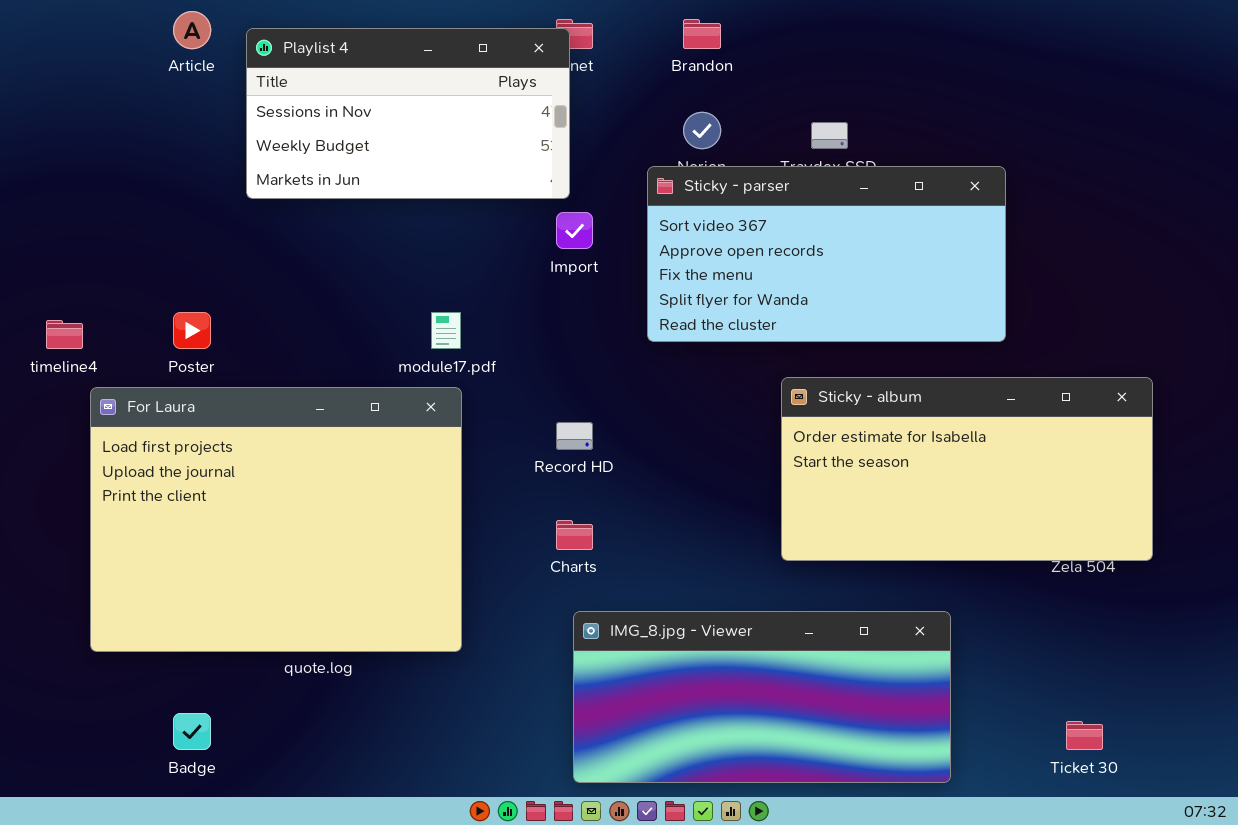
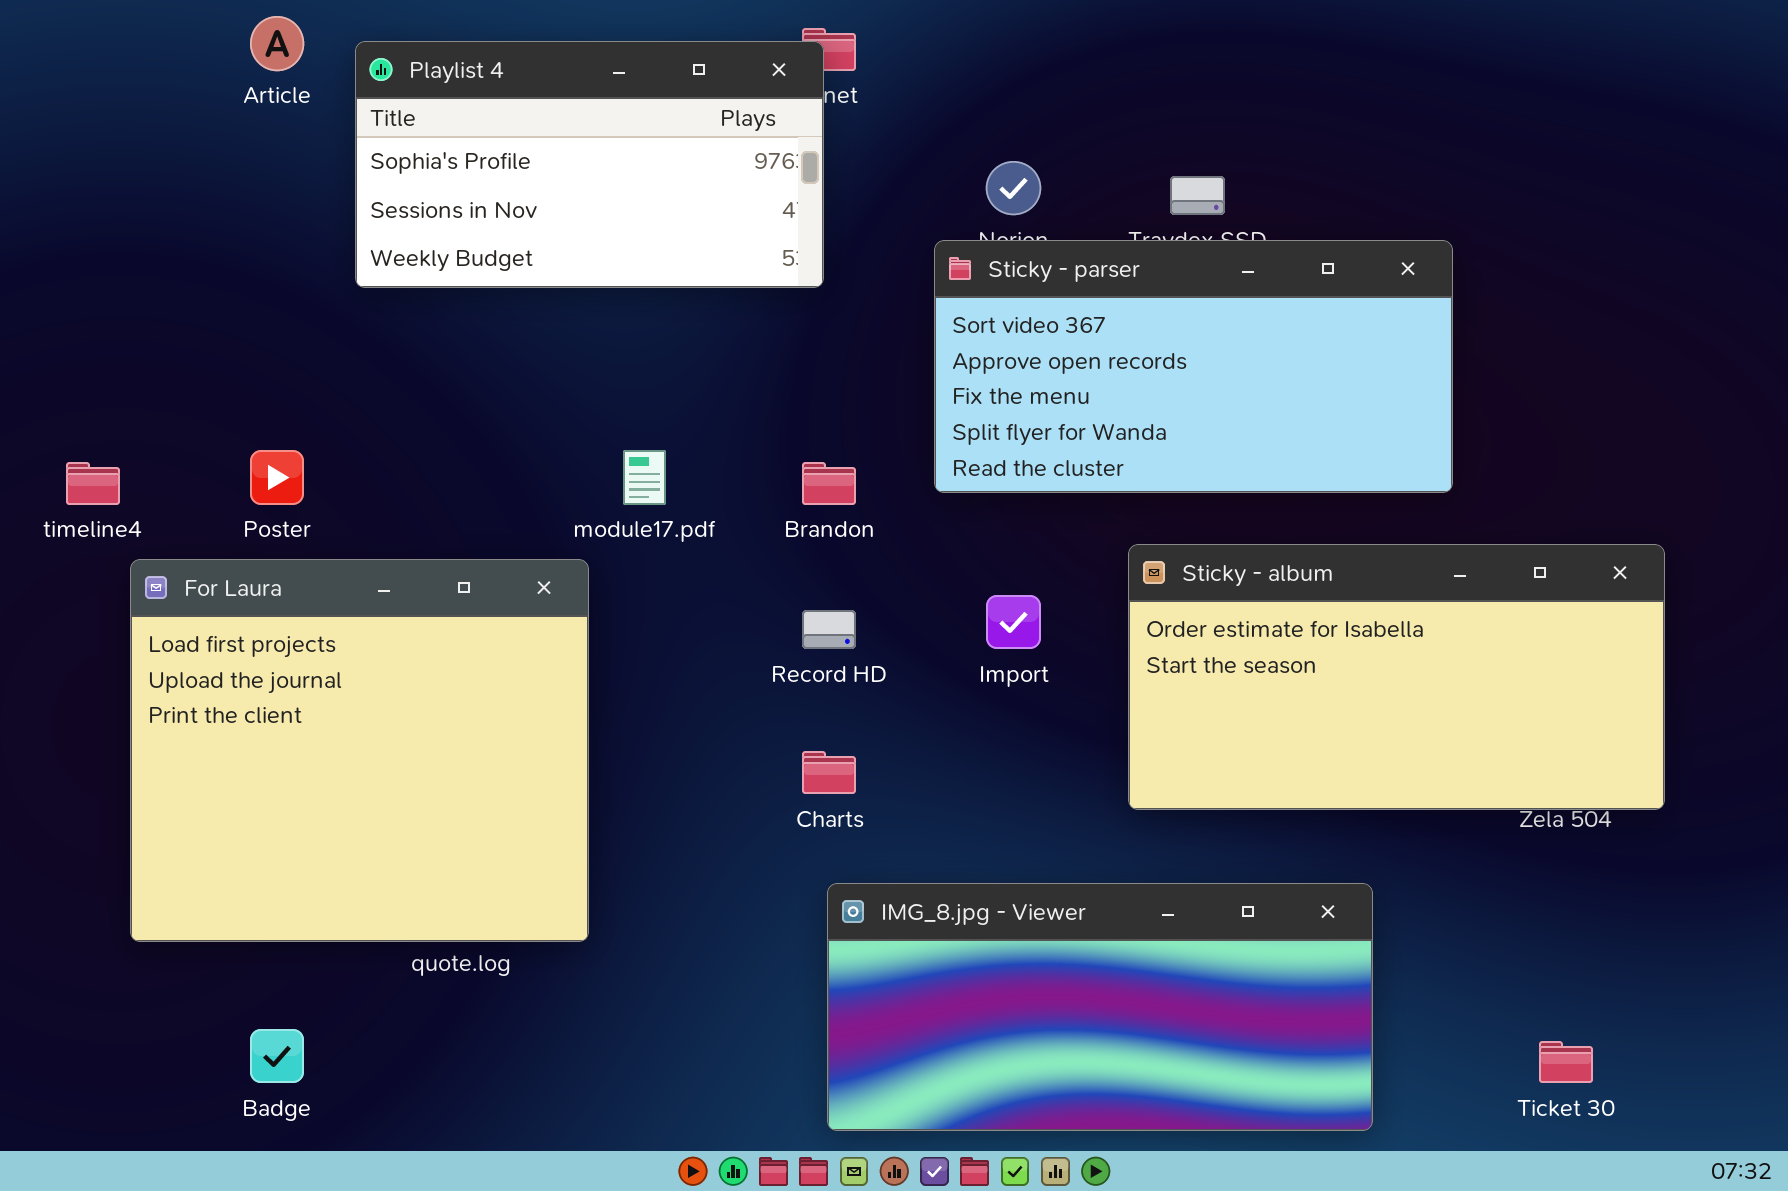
Brandon: [683,19,721,49] -> [802,462,856,505], moved
Playlist 4: [246,28,570,199] -> [355,41,824,288], scrolled up 1 row
Import: [556,212,593,249] -> [986,595,1041,649], moved
For Laura: [90,387,462,652] -> [130,559,589,942], resized

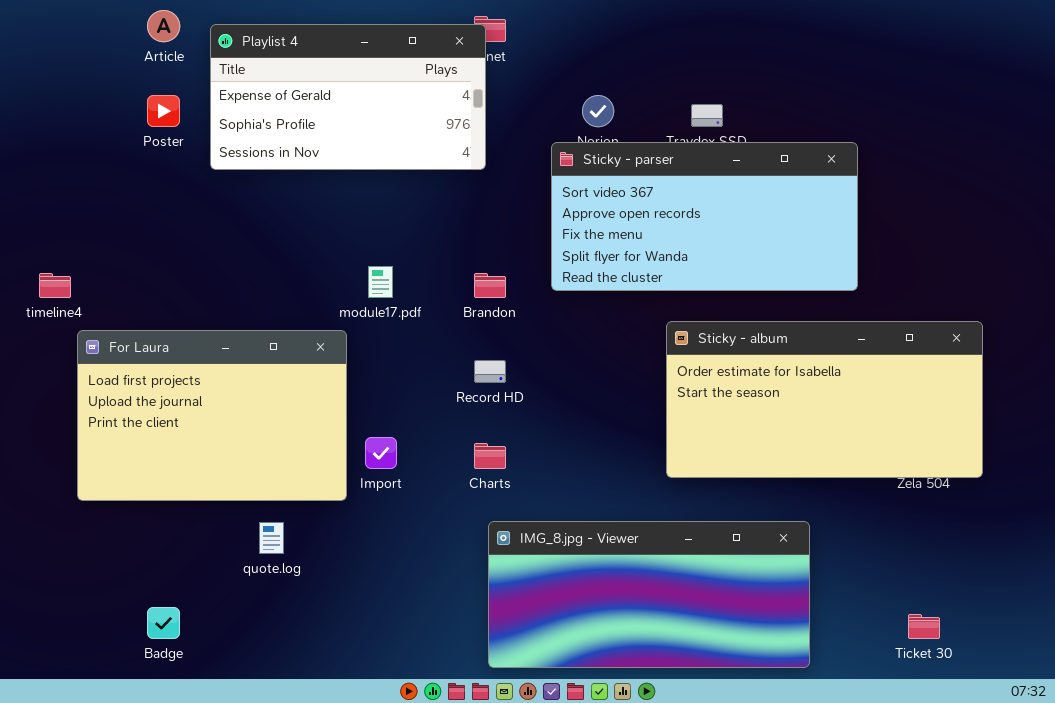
Playlist 4: [355,41,824,288] -> [210,24,486,170], scrolled up 1 row
Poster: [250,450,304,505] -> [147,95,180,127], moved
For Laura: [130,559,589,942] -> [77,330,347,501], resized
Import: [986,595,1041,649] -> [365,437,397,469], moved

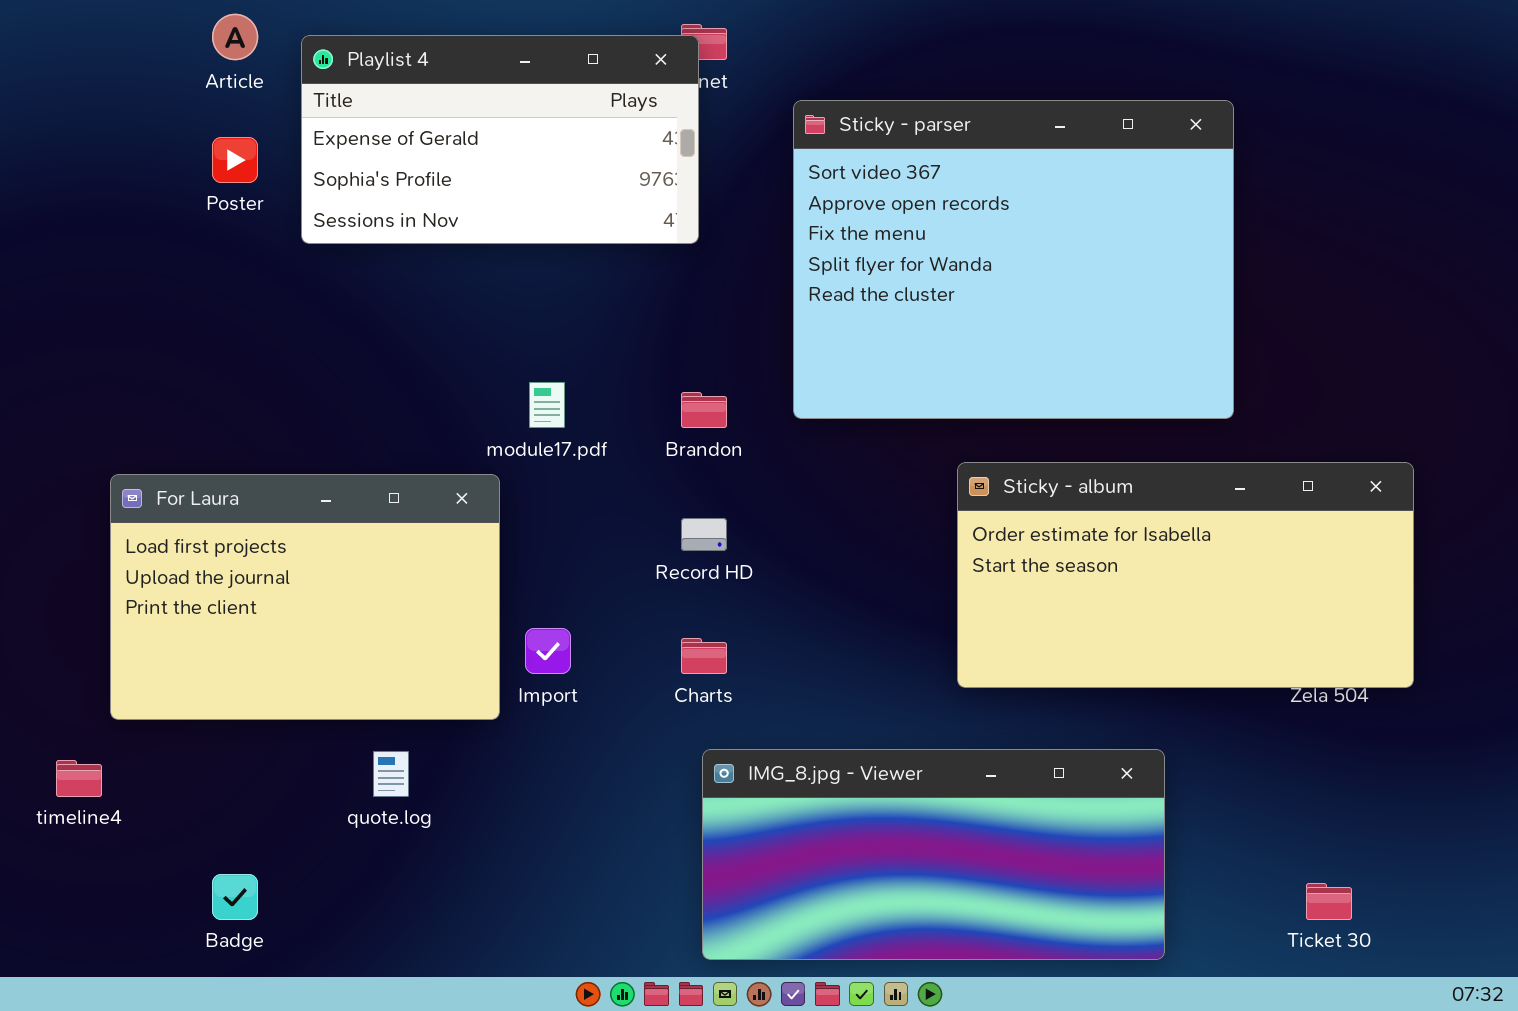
Sticky - parser: [551,142,858,291] -> [793,100,1234,419], resized
timeline4: [39,273,71,298] -> [56,760,102,797], moved

